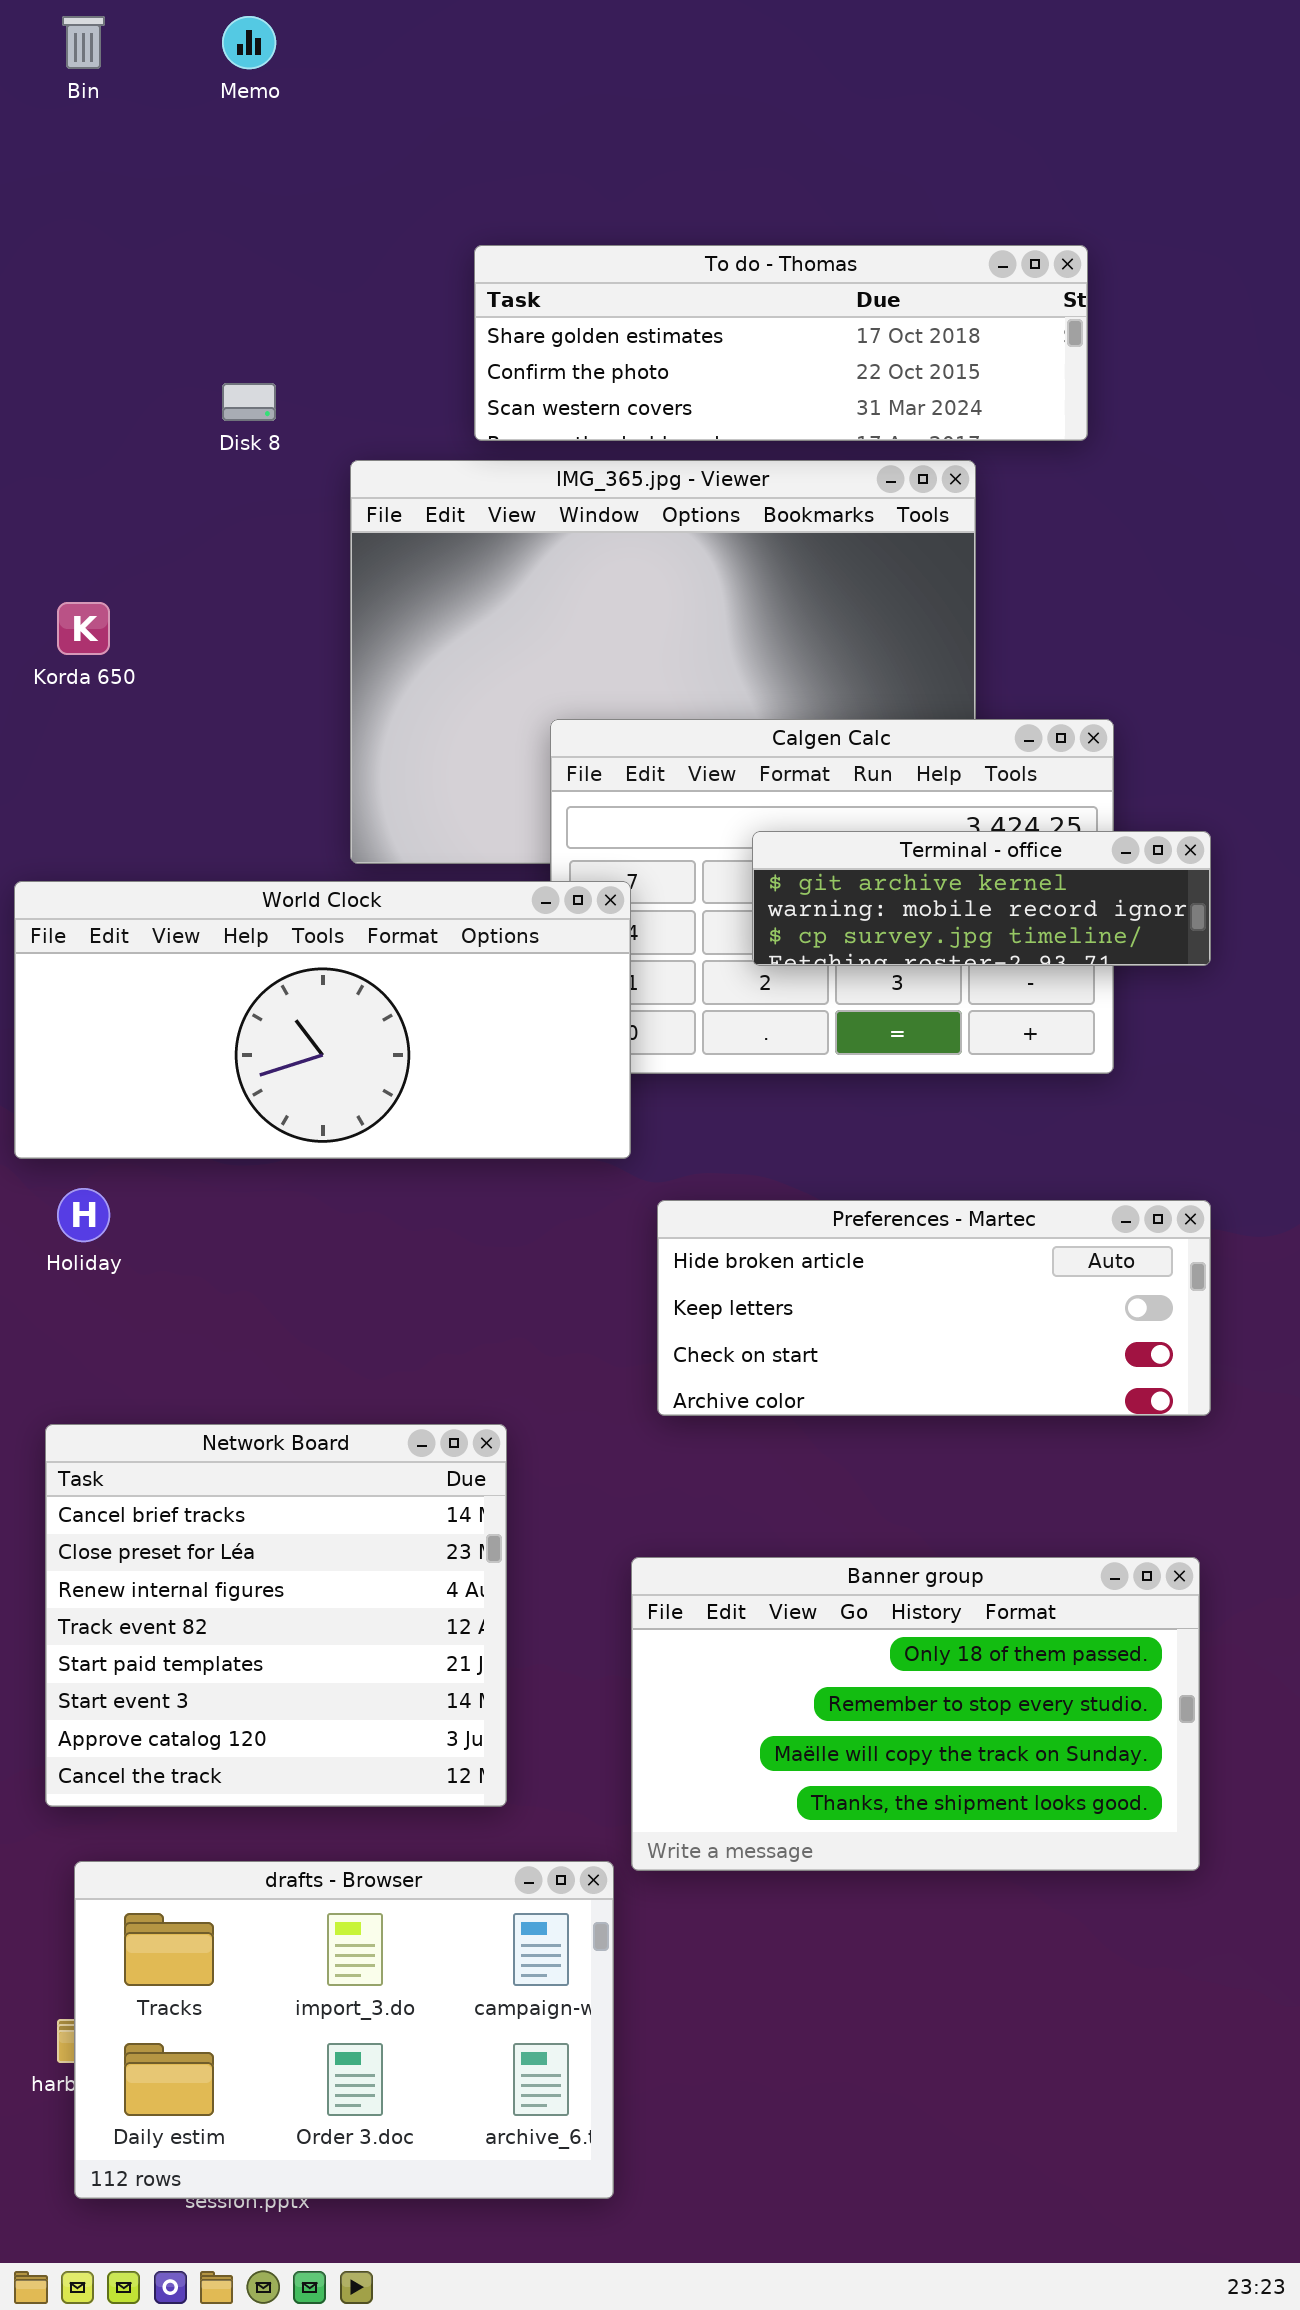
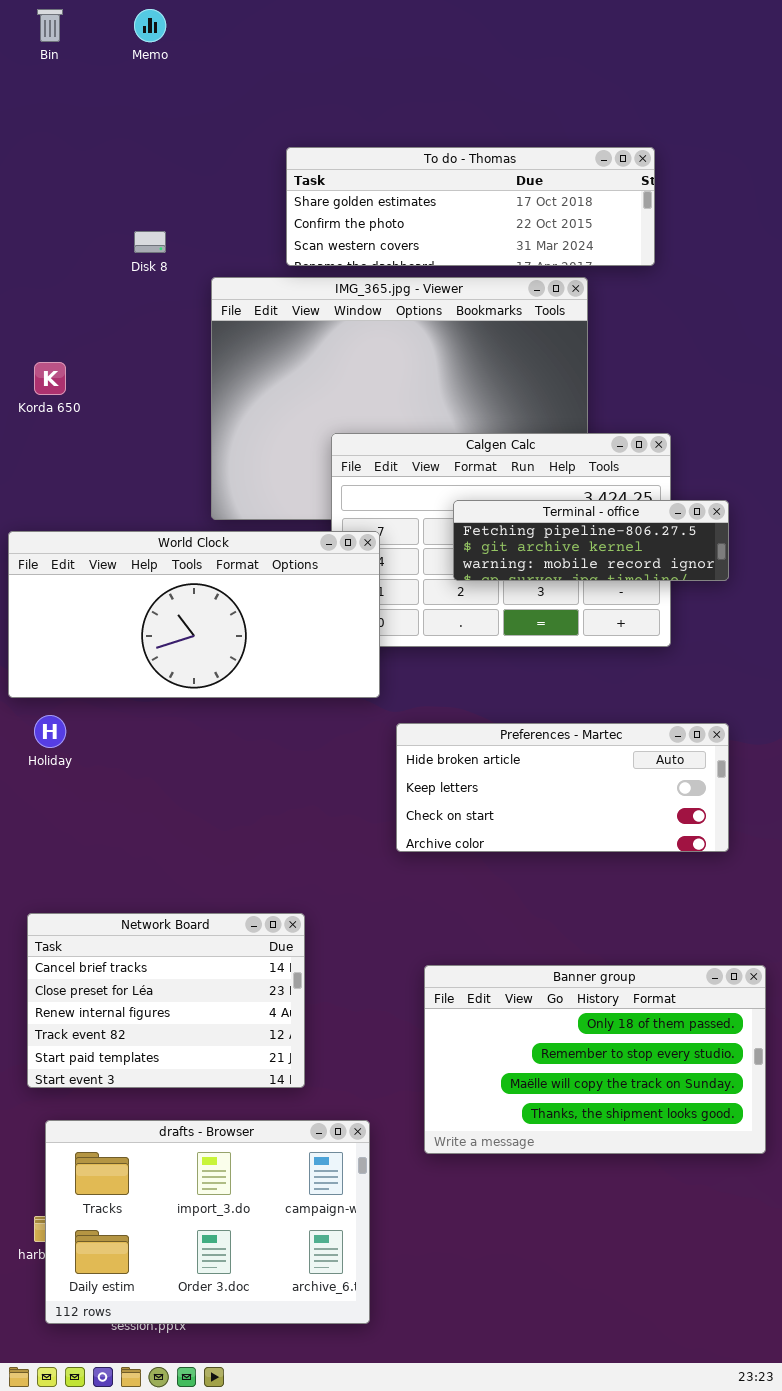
Terminal - office: [752,831,1211,966] -> [453,500,729,581], scrolled up 1 row
Network Board: [45,1424,507,1807] -> [27,913,305,1088], resized
Banner group: [631,1557,1200,1871] -> [424,965,766,1154], moved

